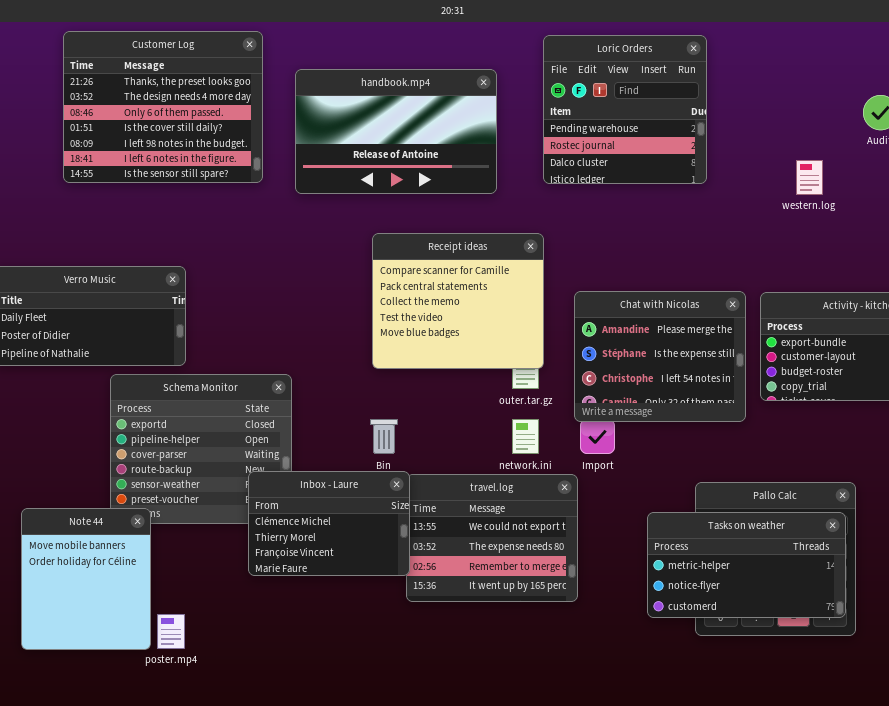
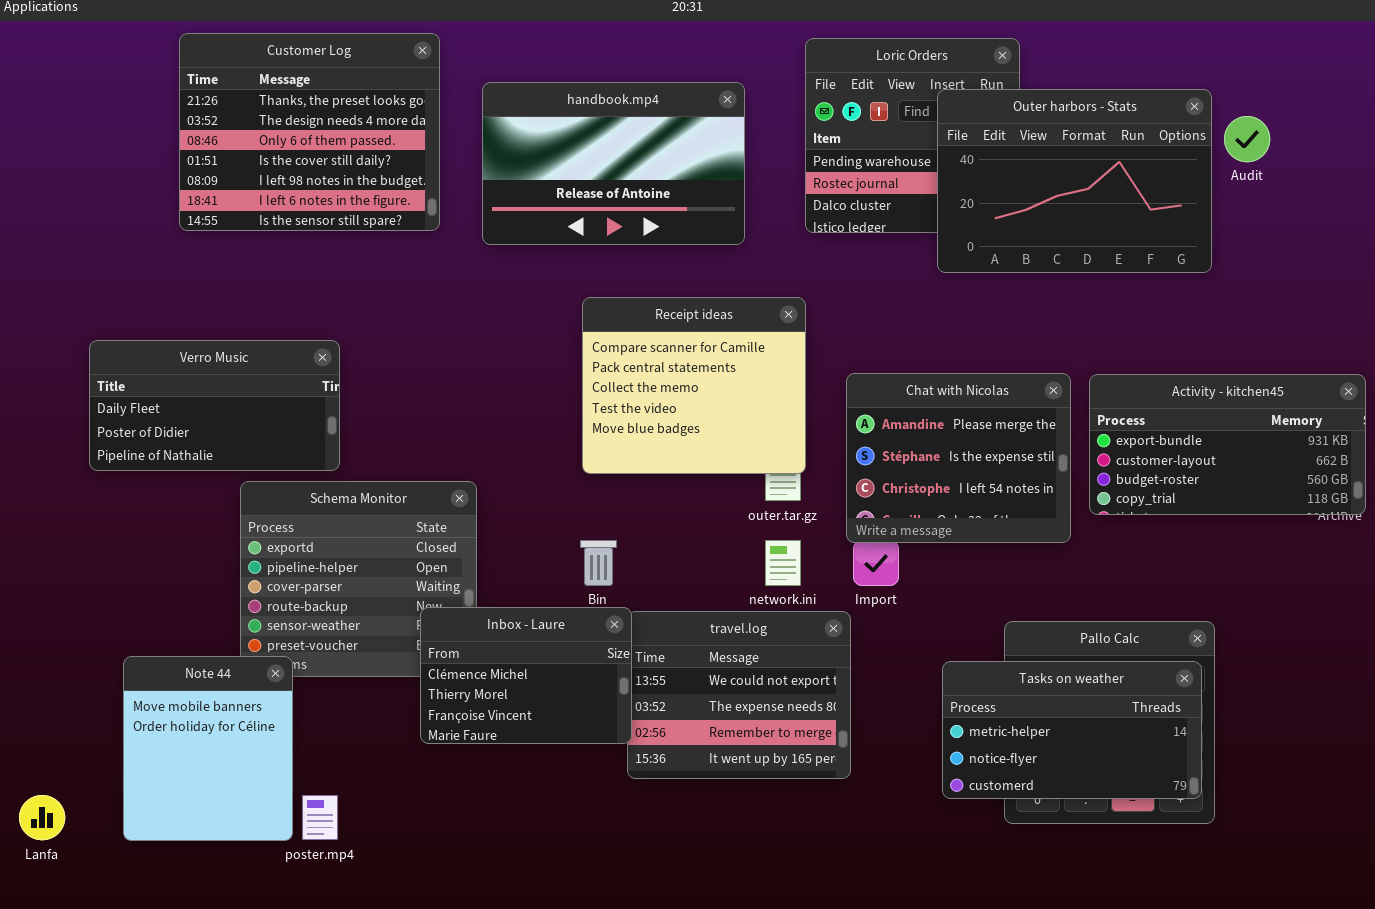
Outer harbors - Stats: none -> [937,89,1212,273], opened

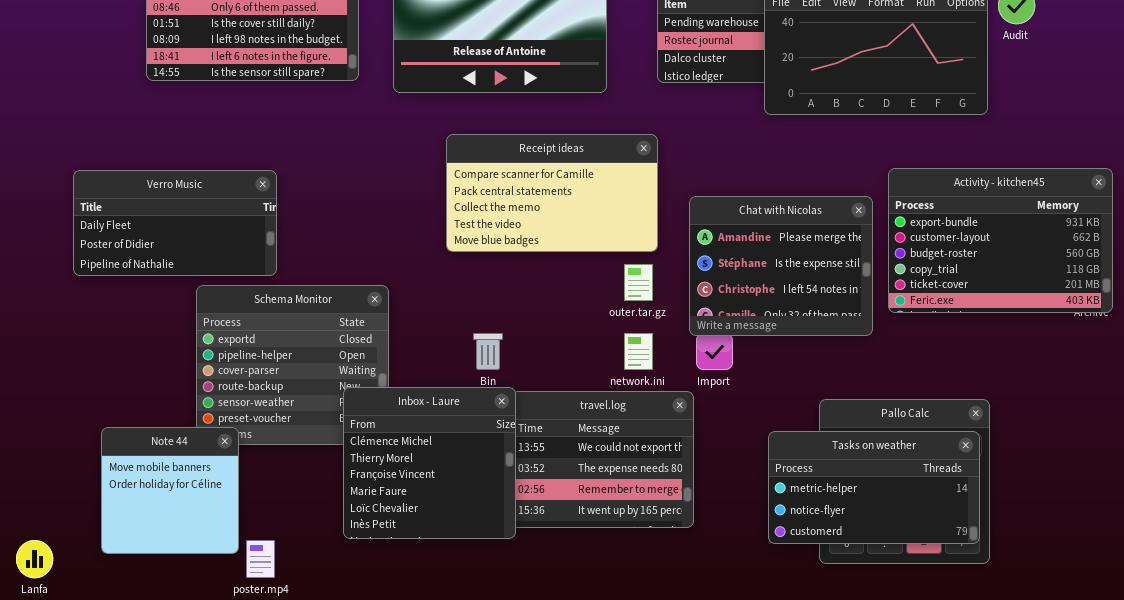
Receipt ideas: [582,297,806,474] -> [446,134,658,252], resized
Activity - kitchen45: [1089,374,1366,515] -> [888,168,1113,313], resized
Inbox - Laure: [420,607,632,744] -> [343,387,516,539], resized
Note 44: [123,656,293,841] -> [101,427,239,554], resized

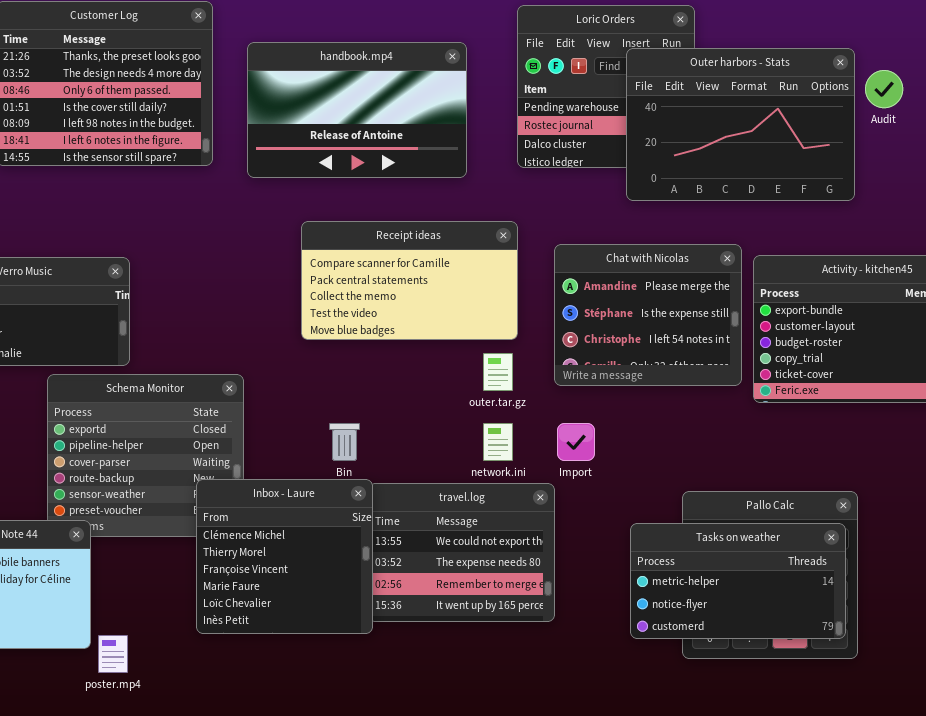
Chat with Nicolas: [689,196,873,336] -> [554,244,742,386], moved

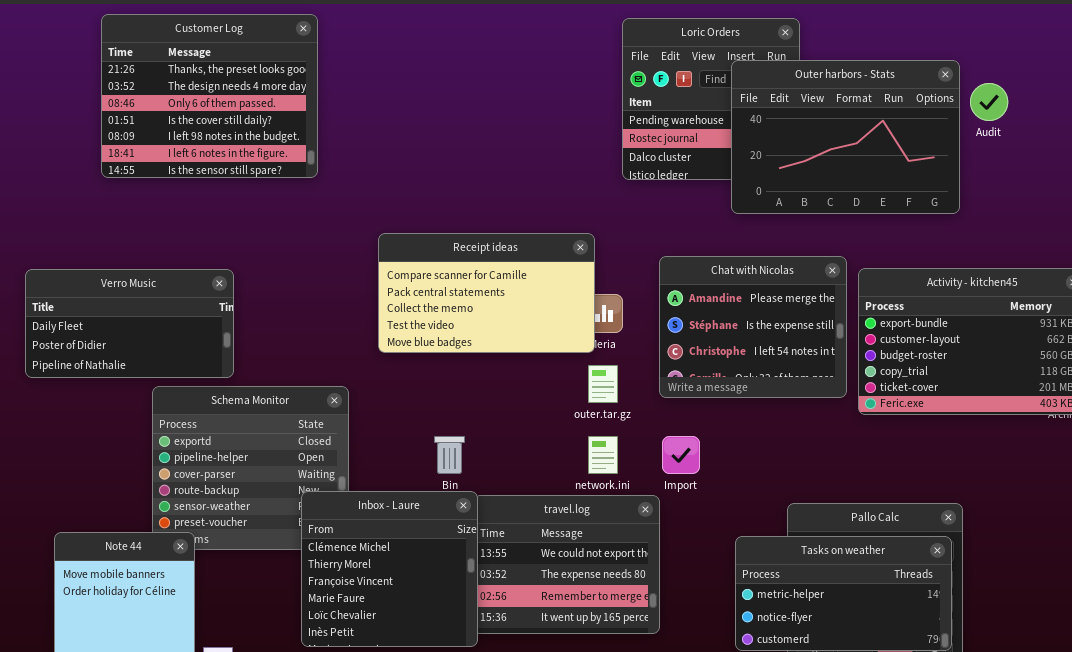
handbook.mp4: [247,42,467,178] -> none, closed
Receipt ideas: [301,221,518,340] -> [378,233,595,353], moved

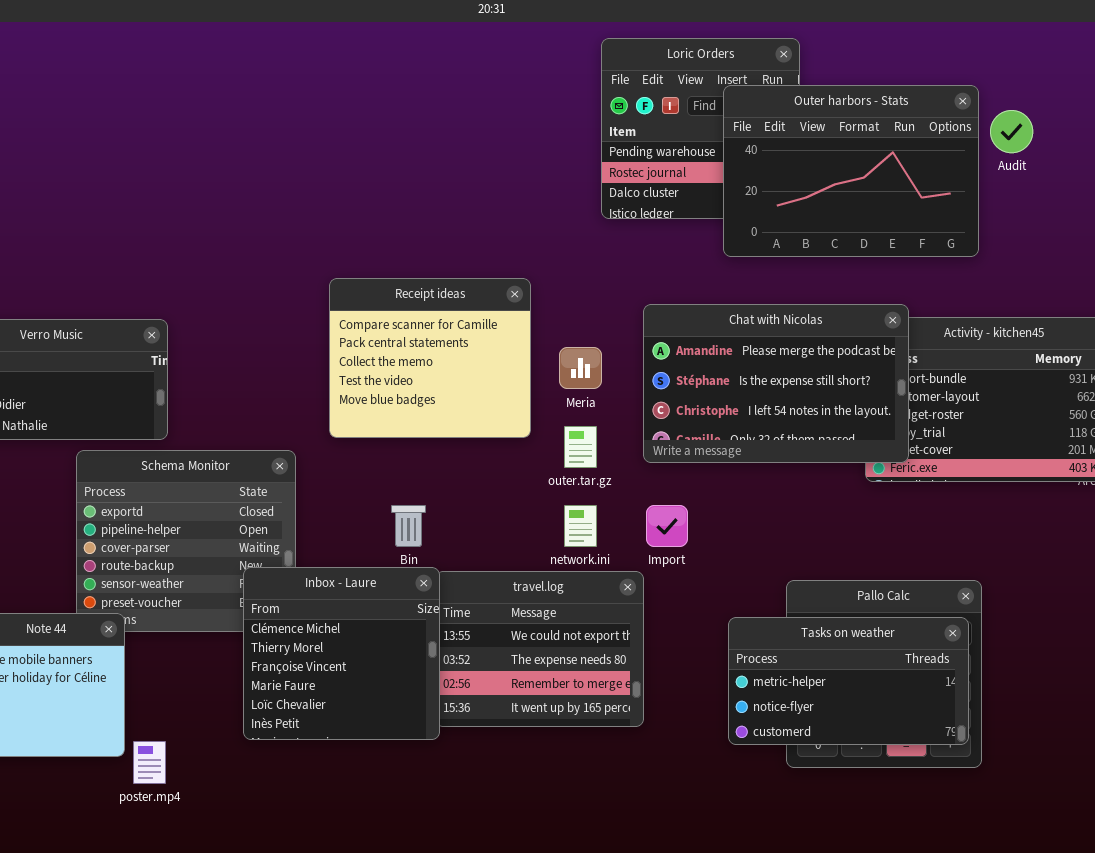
Customer Log: [101,14,318,178] -> none, closed
Receipt ideas: [378,233,595,353] -> [329,278,531,438], resized
Chat with Nicolas: [659,256,847,398] -> [643,304,909,463], resized

